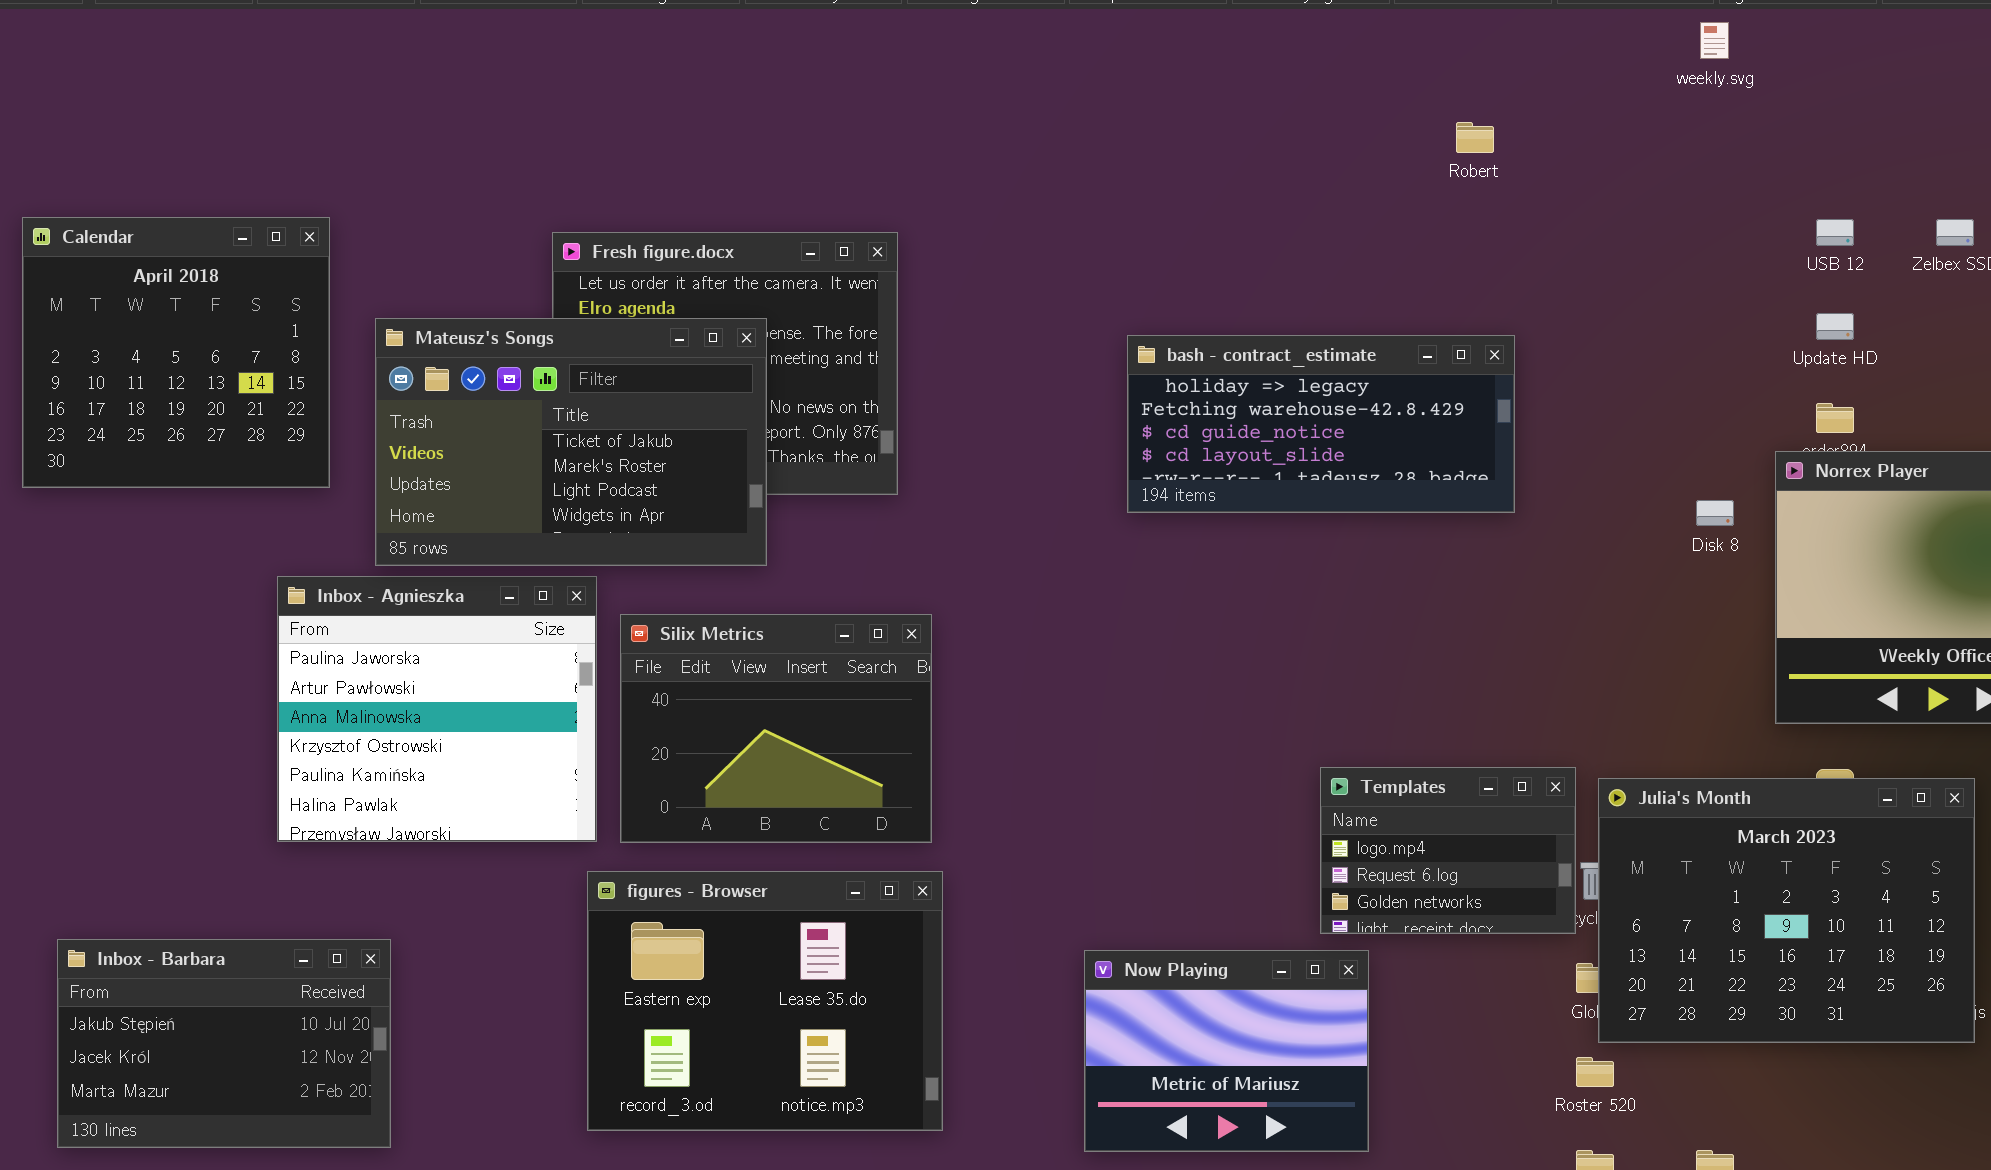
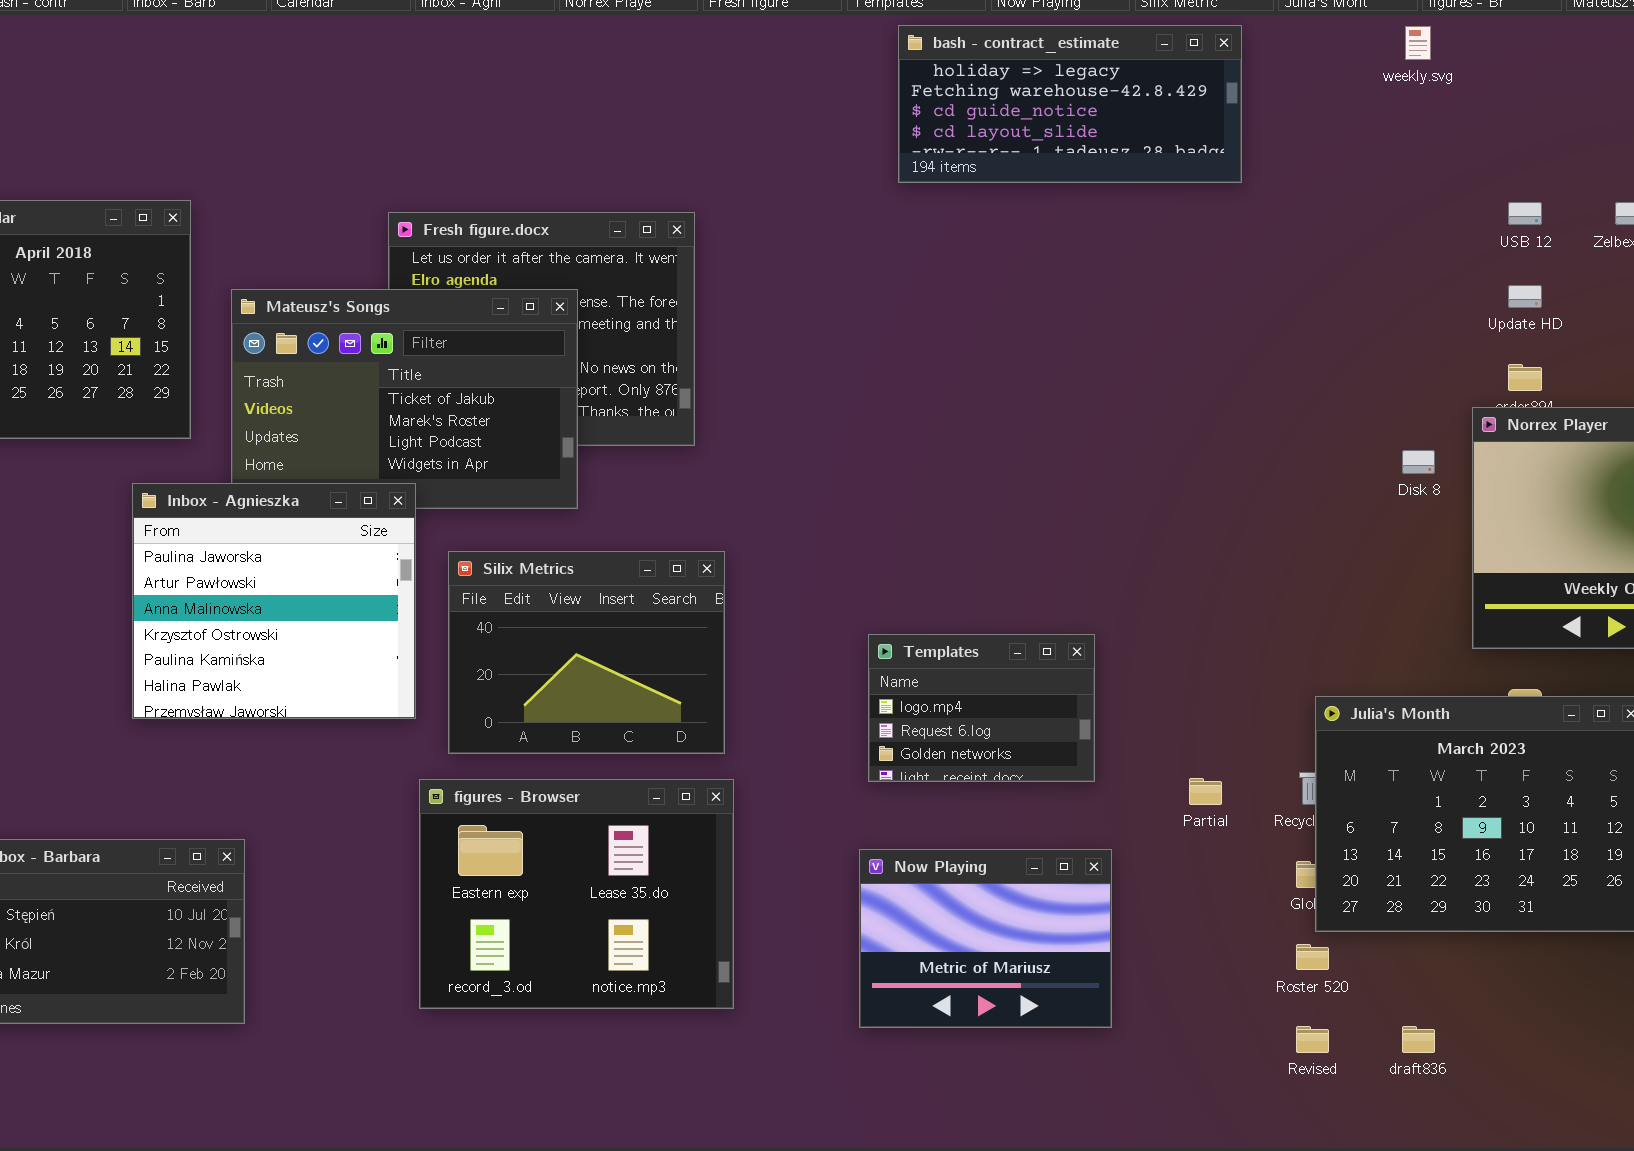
bash - contract_estimate: [1127,335,1515,513] -> [898,25,1242,183], moved
Inbox - Agnieszka: [277,576,597,842] -> [132,483,416,719], moved
Templates: [1320,767,1576,934] -> [868,634,1095,782], moved

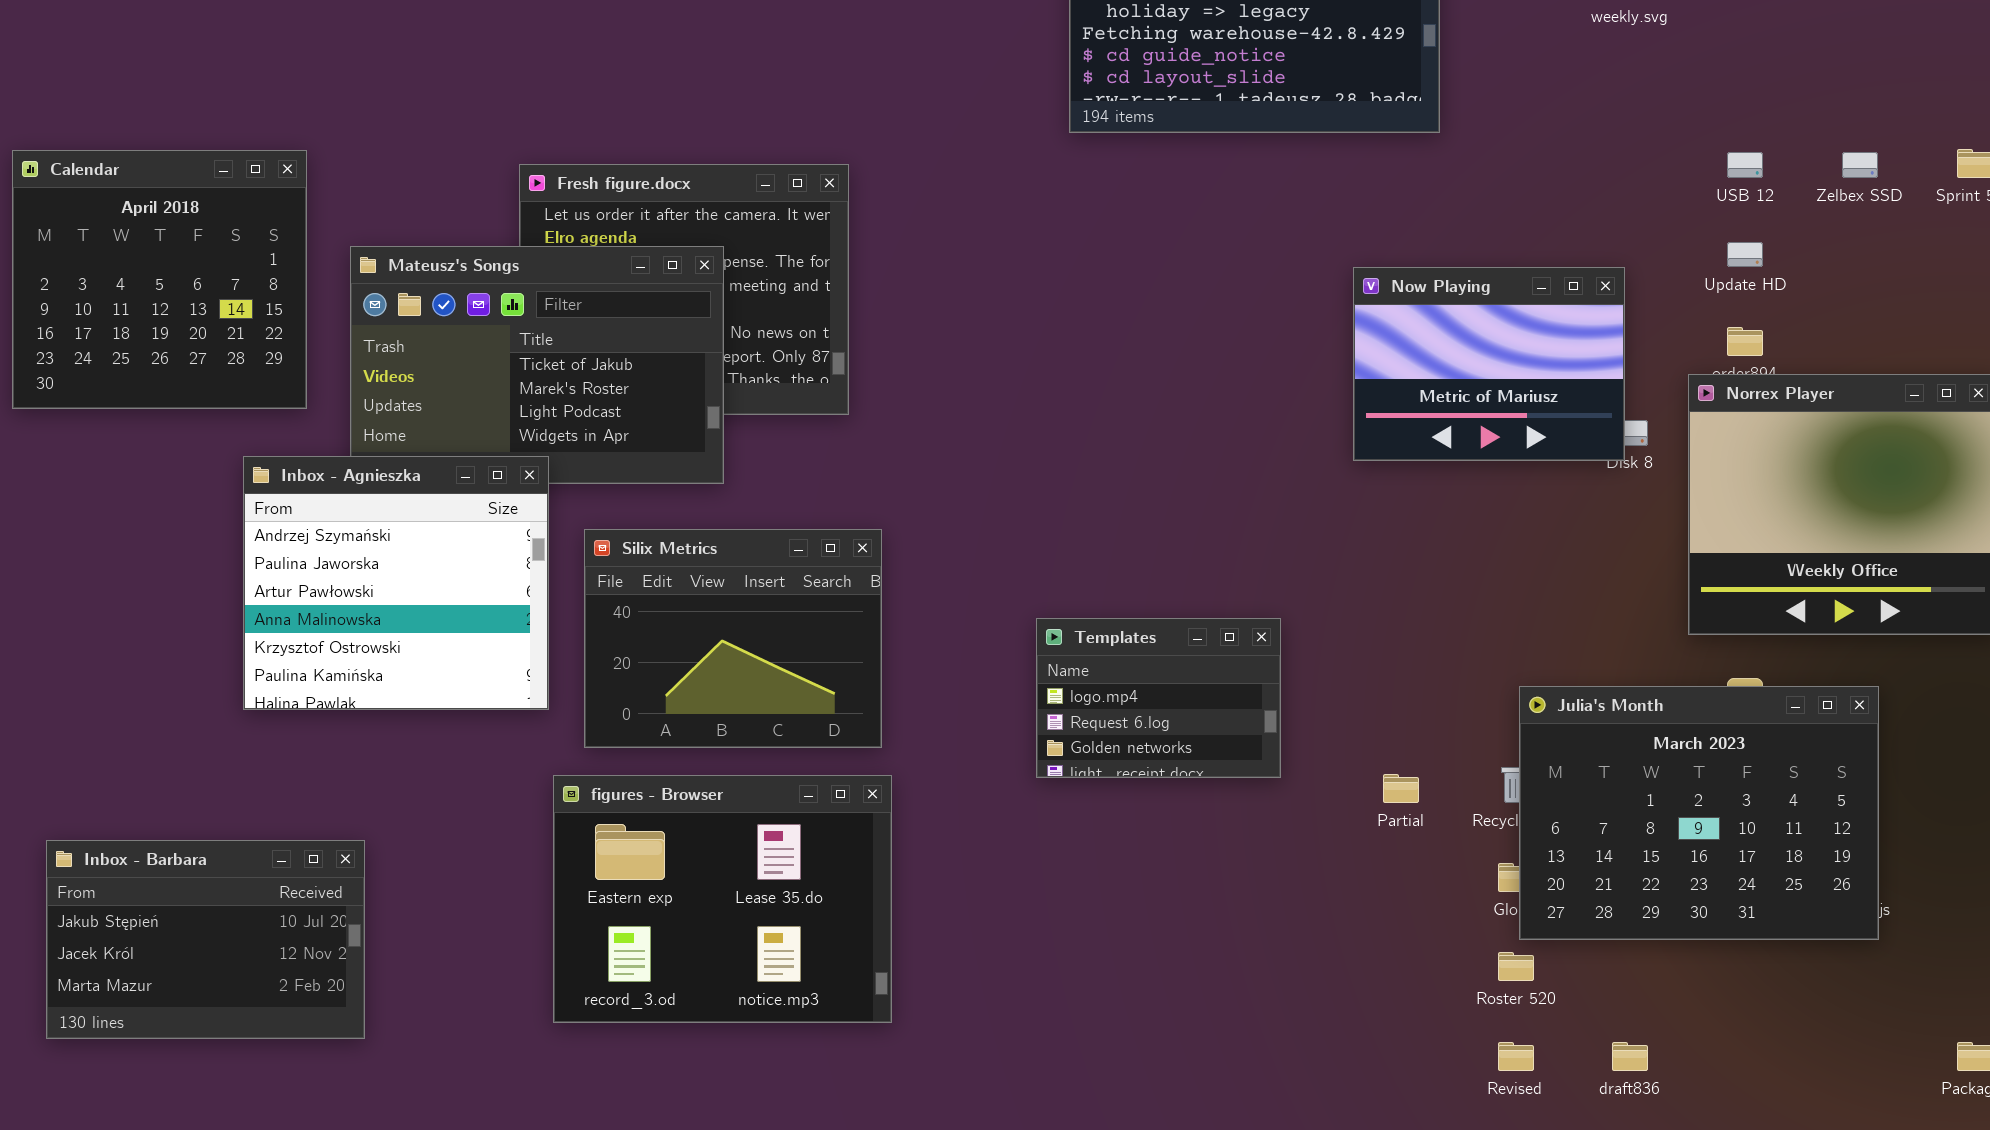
Inbox - Agnieszka: [132,483,416,719] -> [243,456,549,710], scrolled up 1 row
Now Playing: [859,849,1112,1028] -> [1353,267,1625,461], moved

